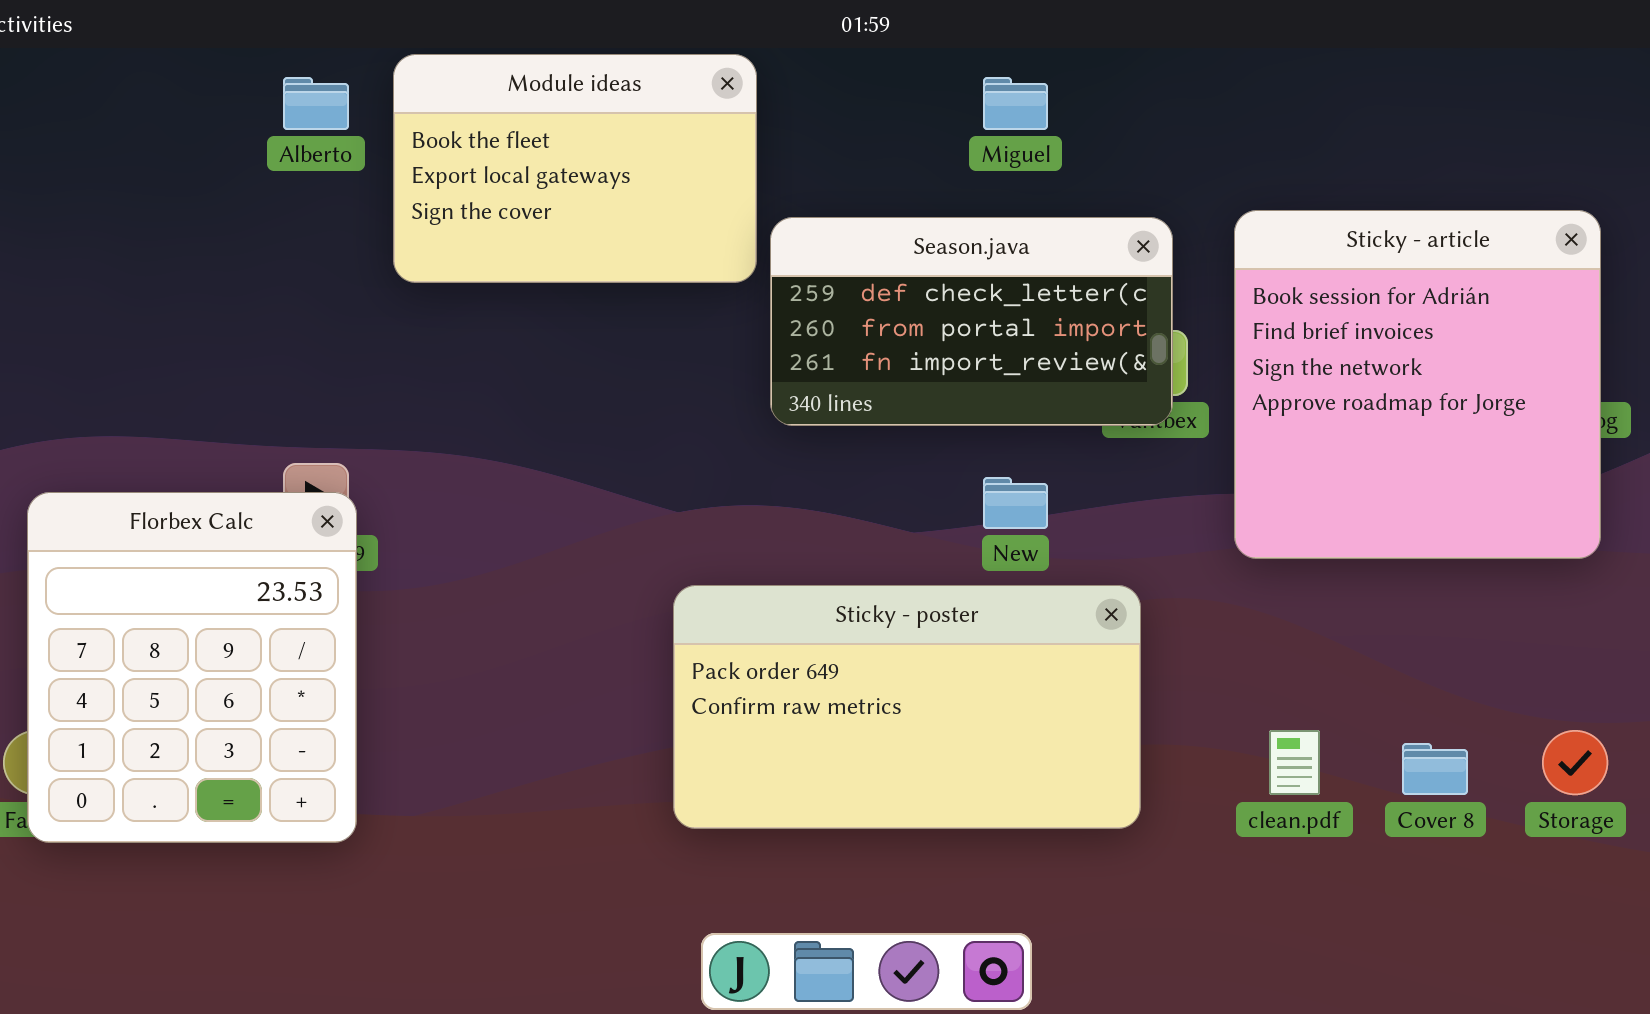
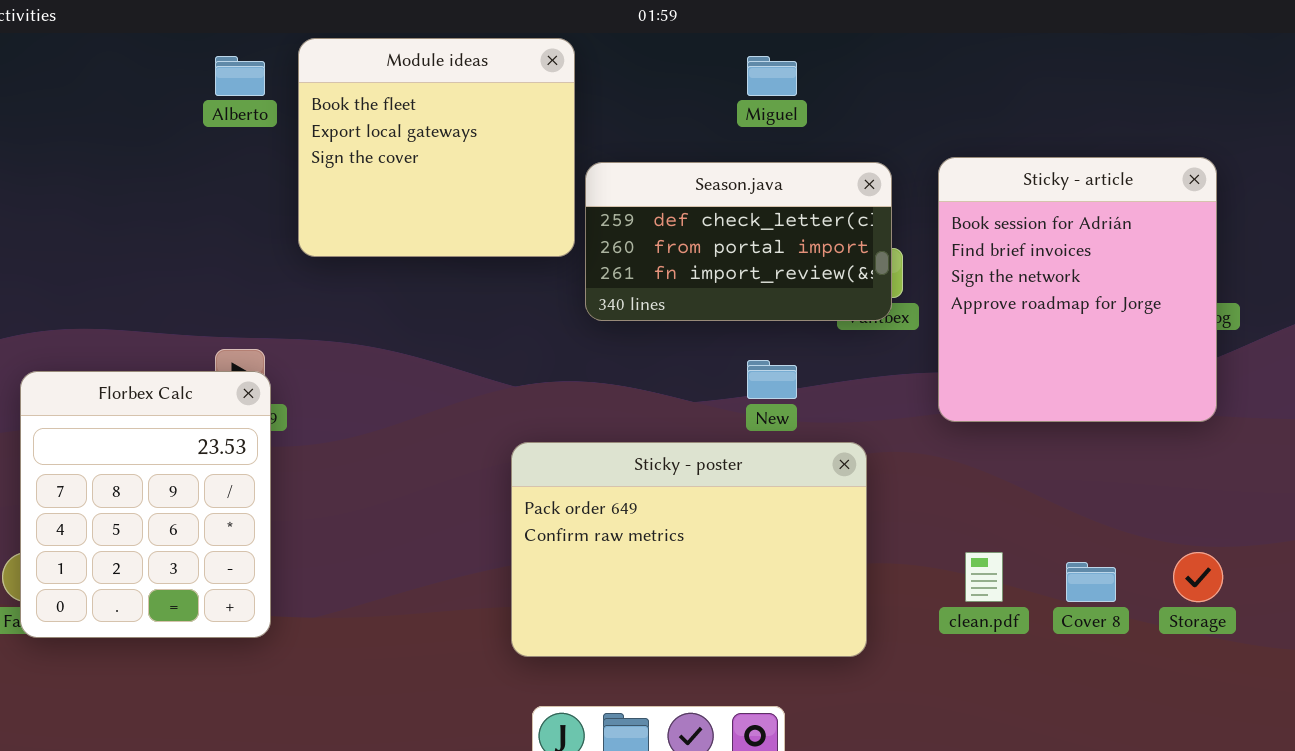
Module ideas: [393,54,757,283] -> [298,38,575,257], resized
Sticky - poster: [673,585,1141,829] -> [511,442,867,657], resized

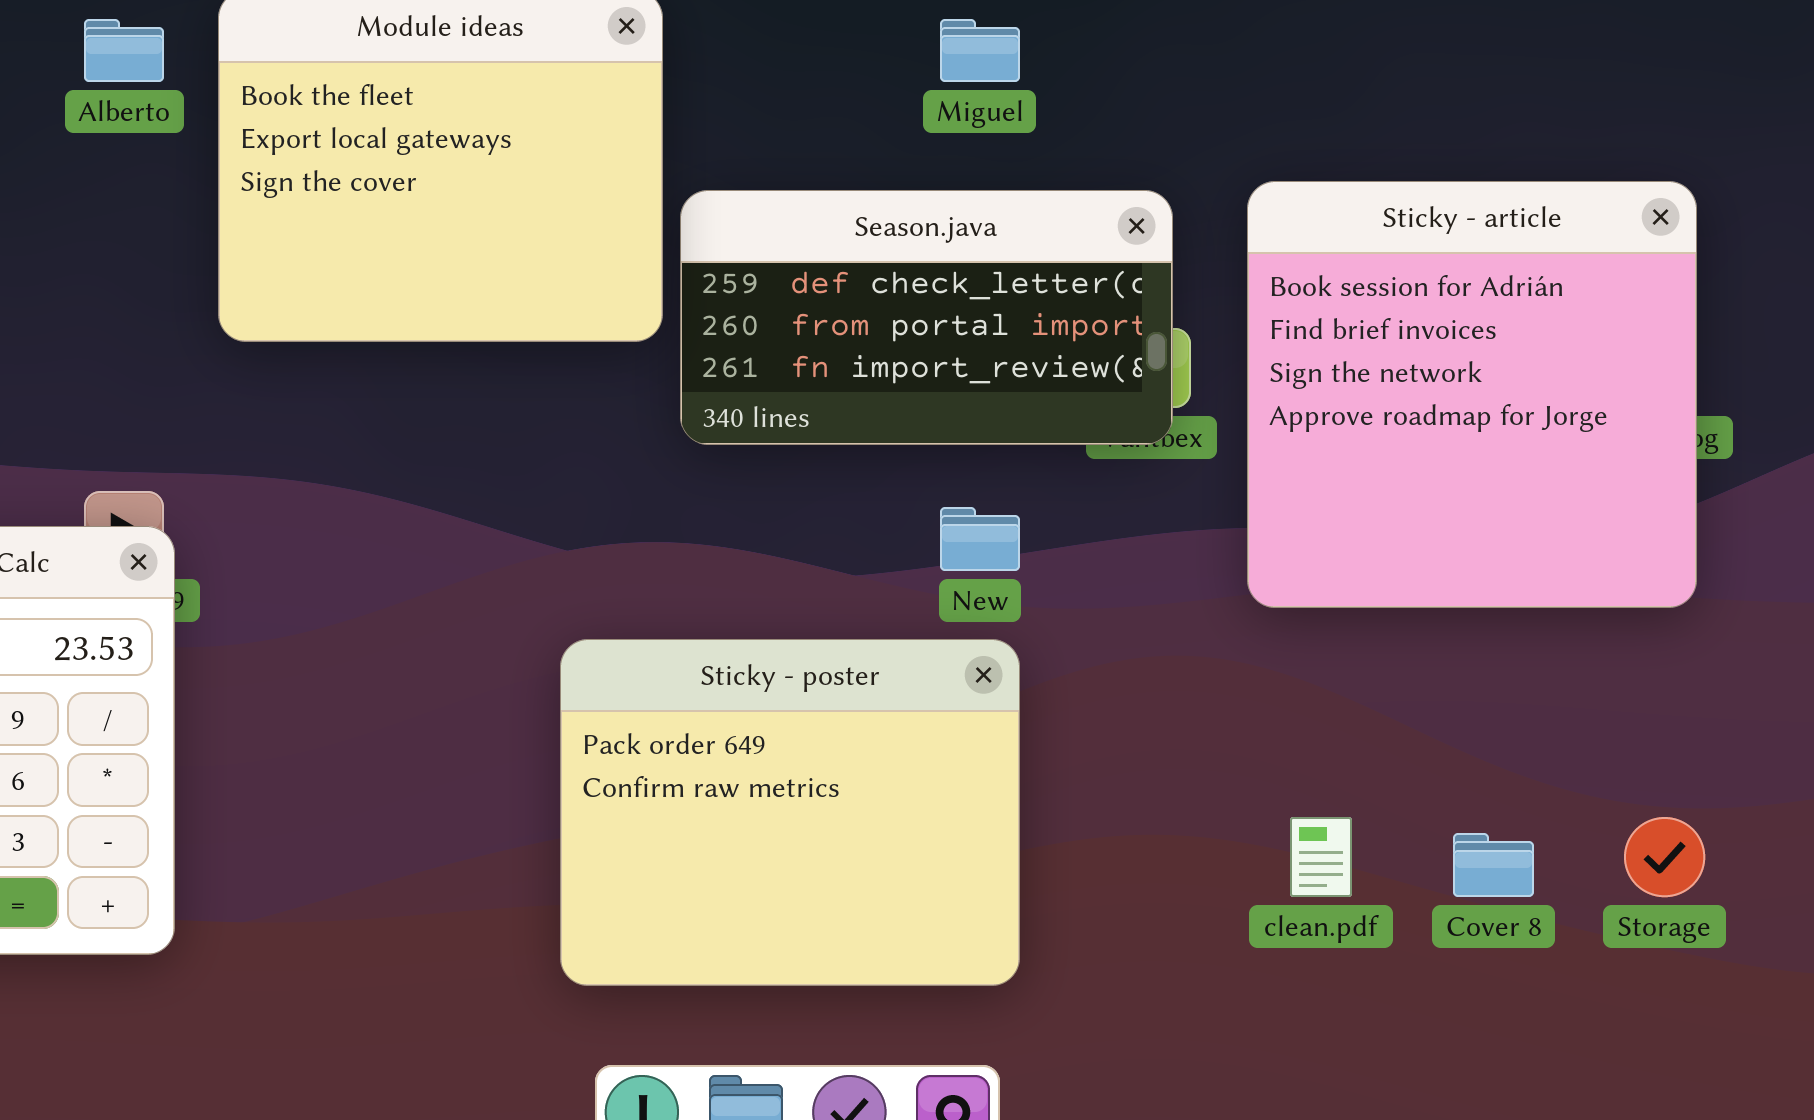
Sticky - poster: [511,442,867,657] -> [560,639,1020,986], resized

